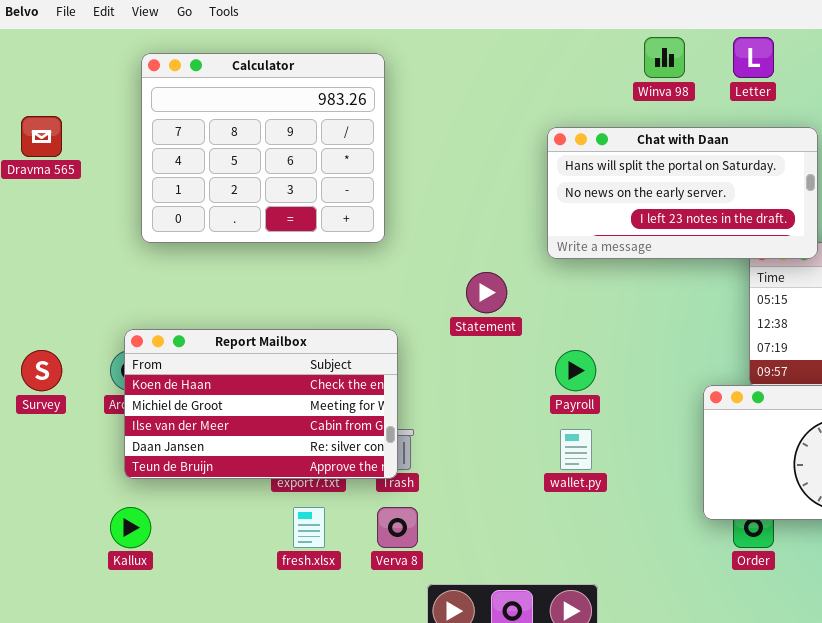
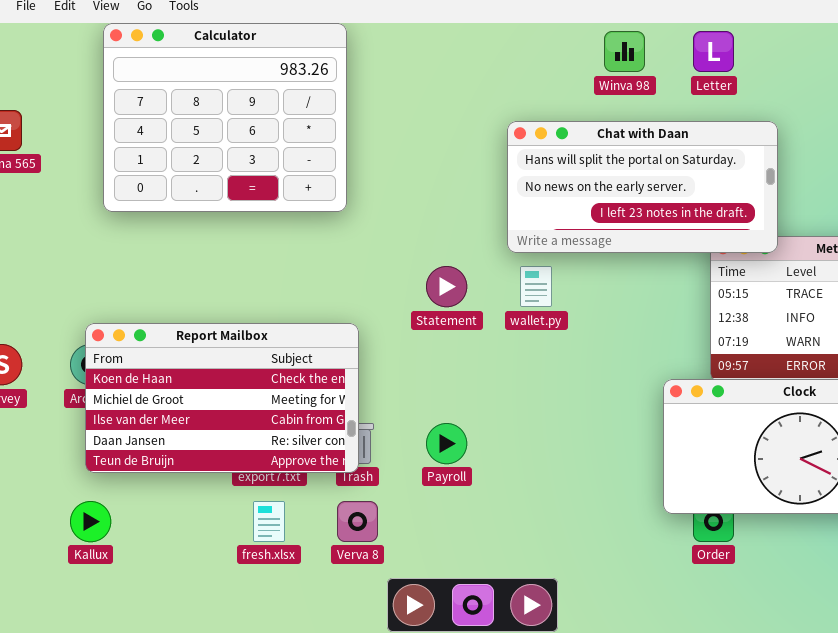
Calculator: [141,53,385,243] -> [103,23,347,212], moved
Payroll: [555,350,596,391] -> [426,423,467,464], moved
wallet.py: [560,429,592,470] -> [520,266,552,307], moved

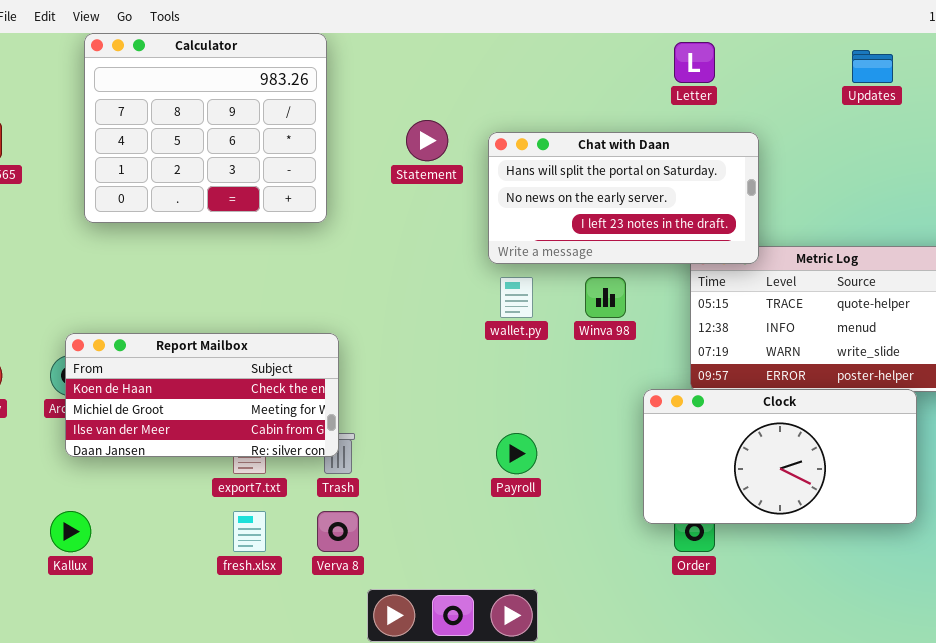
Winva 98: [604,31,645,72] -> [585,277,626,318], moved
Statement: [426,266,467,307] -> [406,120,448,161], moved
Report Mailbox: [85,323,359,473] -> [65,333,339,457], resized
Payroll: [426,423,467,464] -> [496,433,537,474], moved

